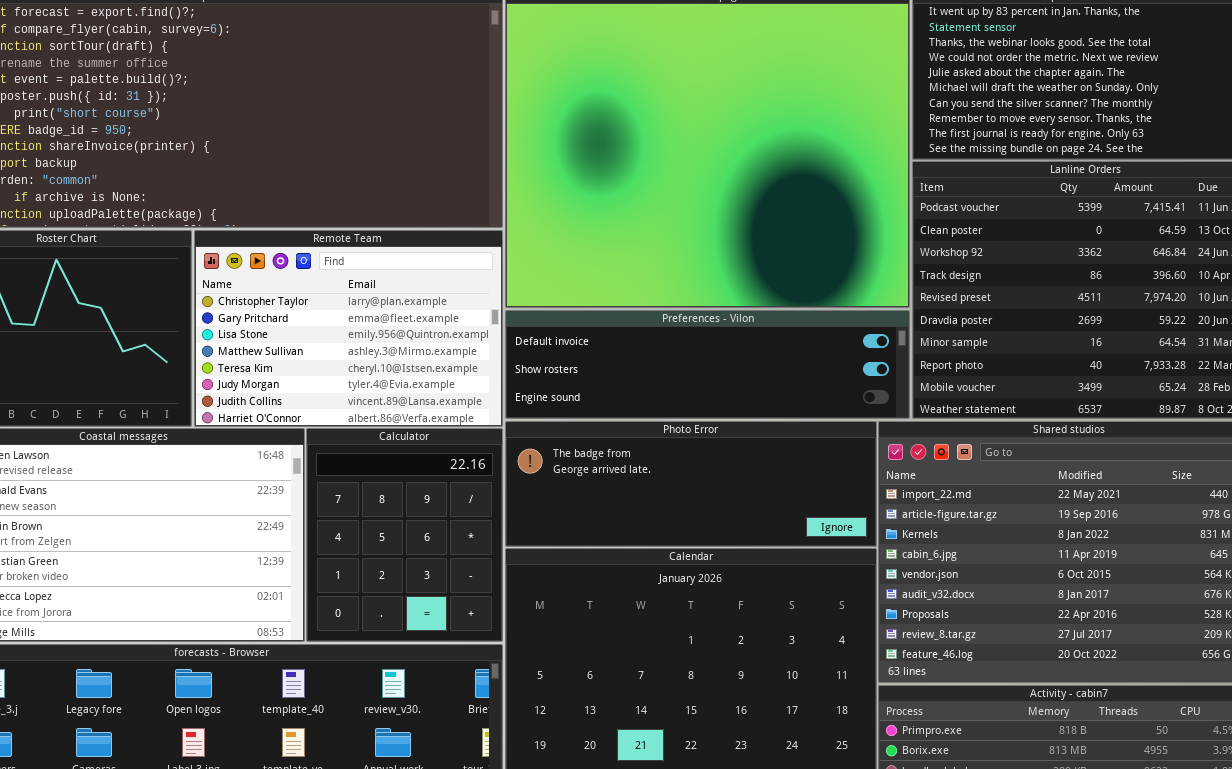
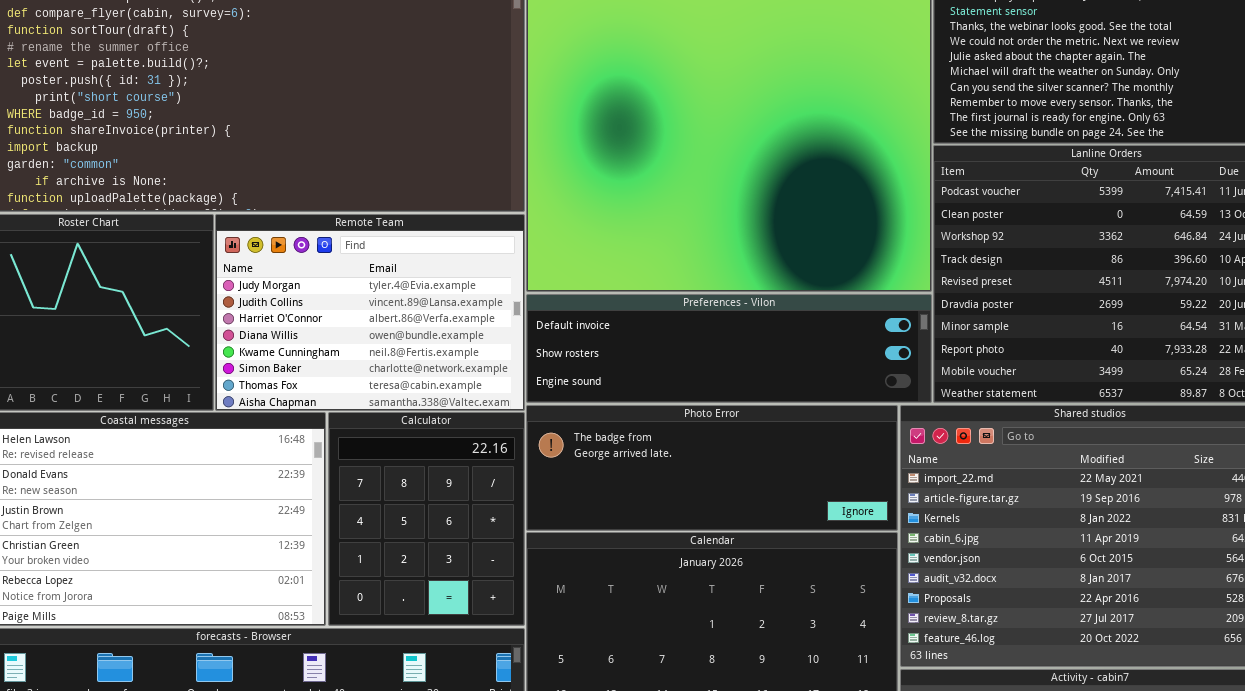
Remote Team: [194,230,503,427] -> [215,214,525,411], scrolled down 5 rows

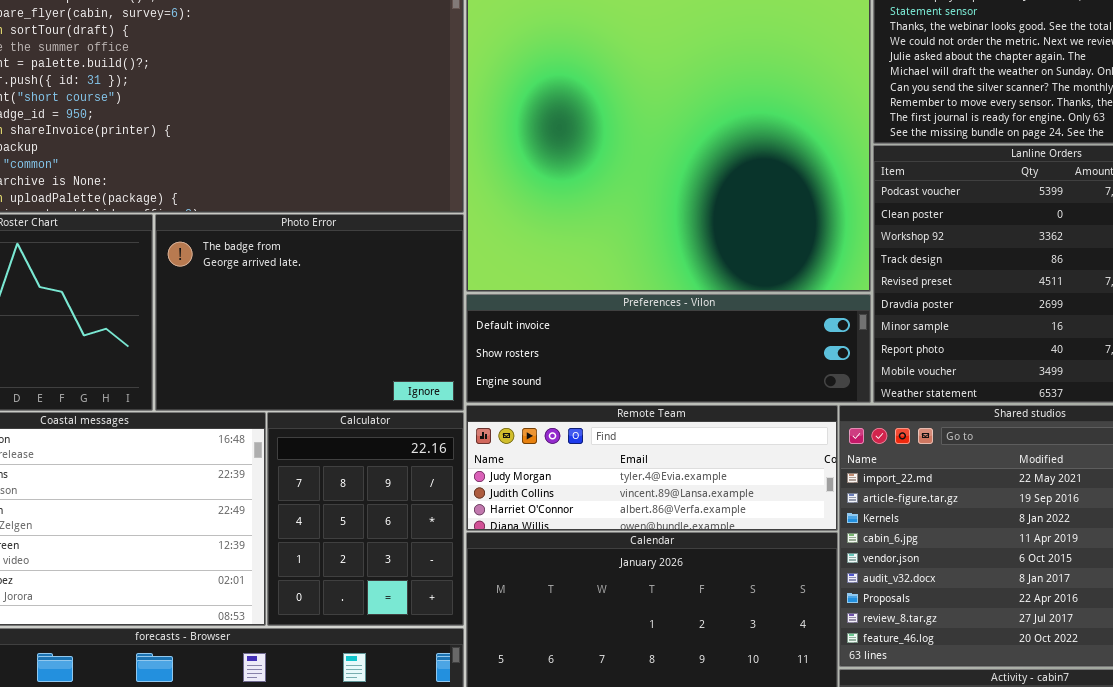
Remote Team: [215,214,525,411] -> [466,405,838,531], moved, resized
Photo Error: [526,405,898,531] -> [155,214,464,411], moved, resized

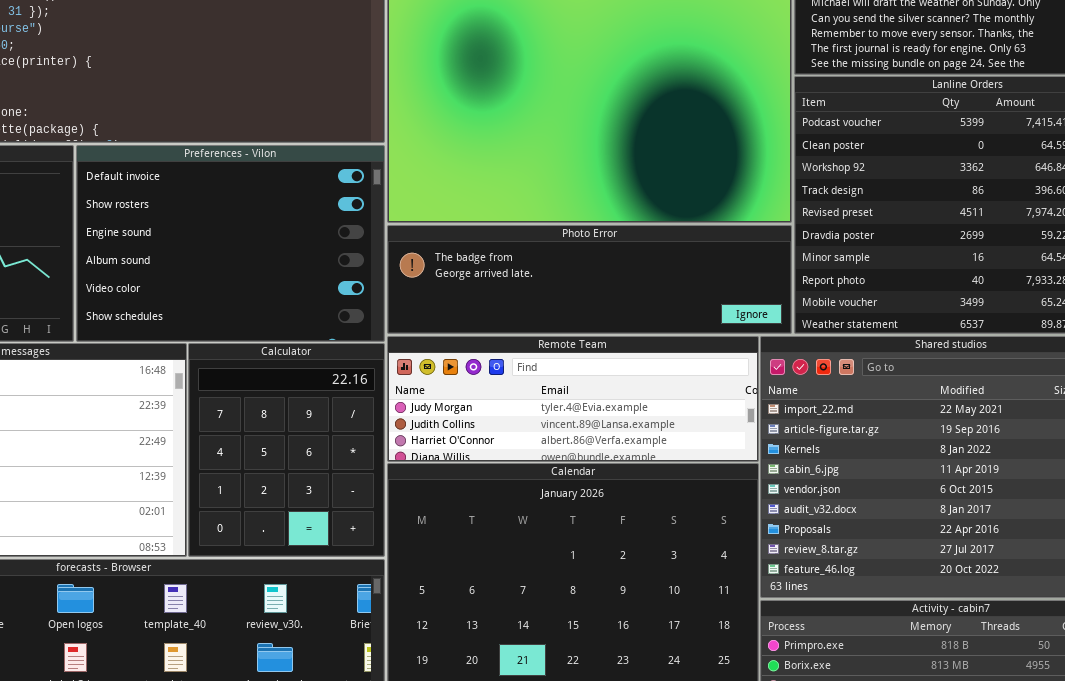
Photo Error: [155,214,464,411] -> [387,225,792,334], moved, resized
Preferences - Vilon: [466,294,871,403] -> [76,145,385,342], moved, resized

